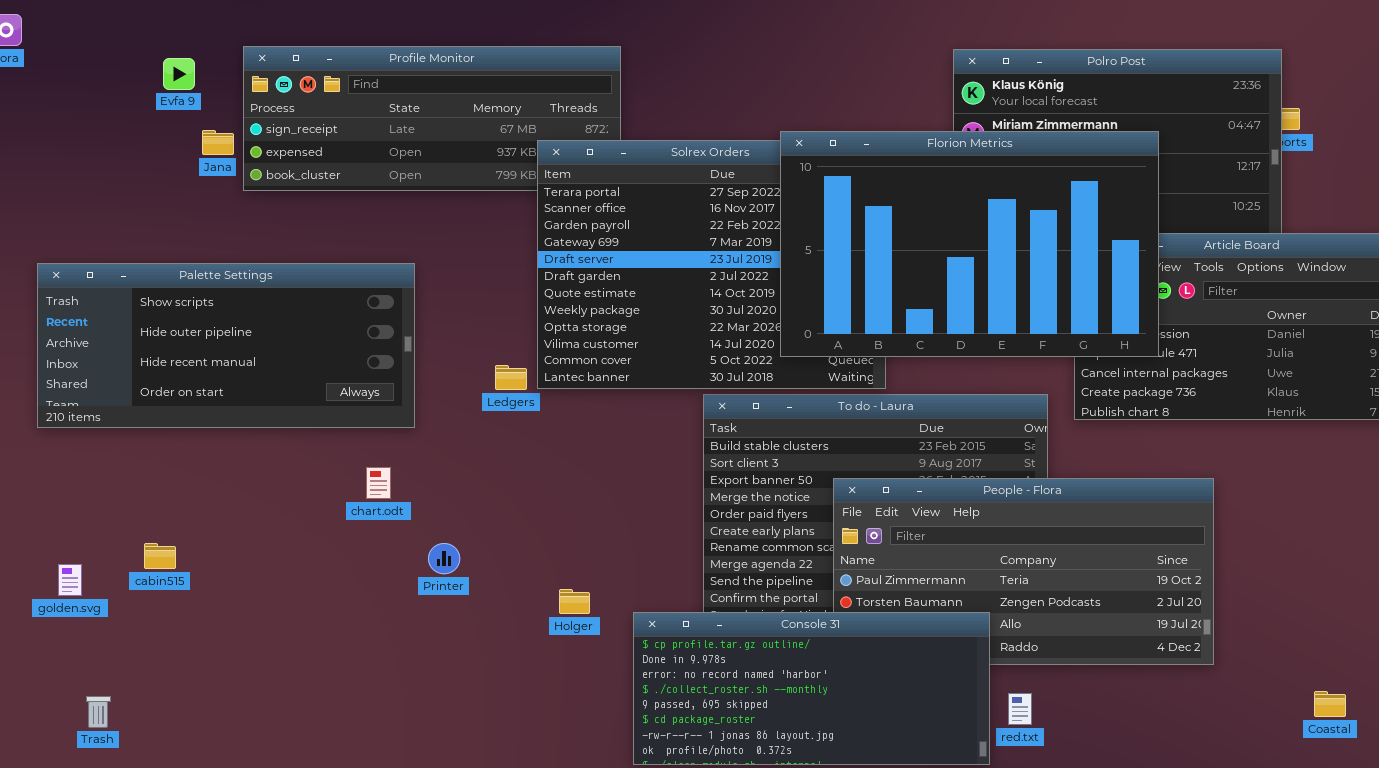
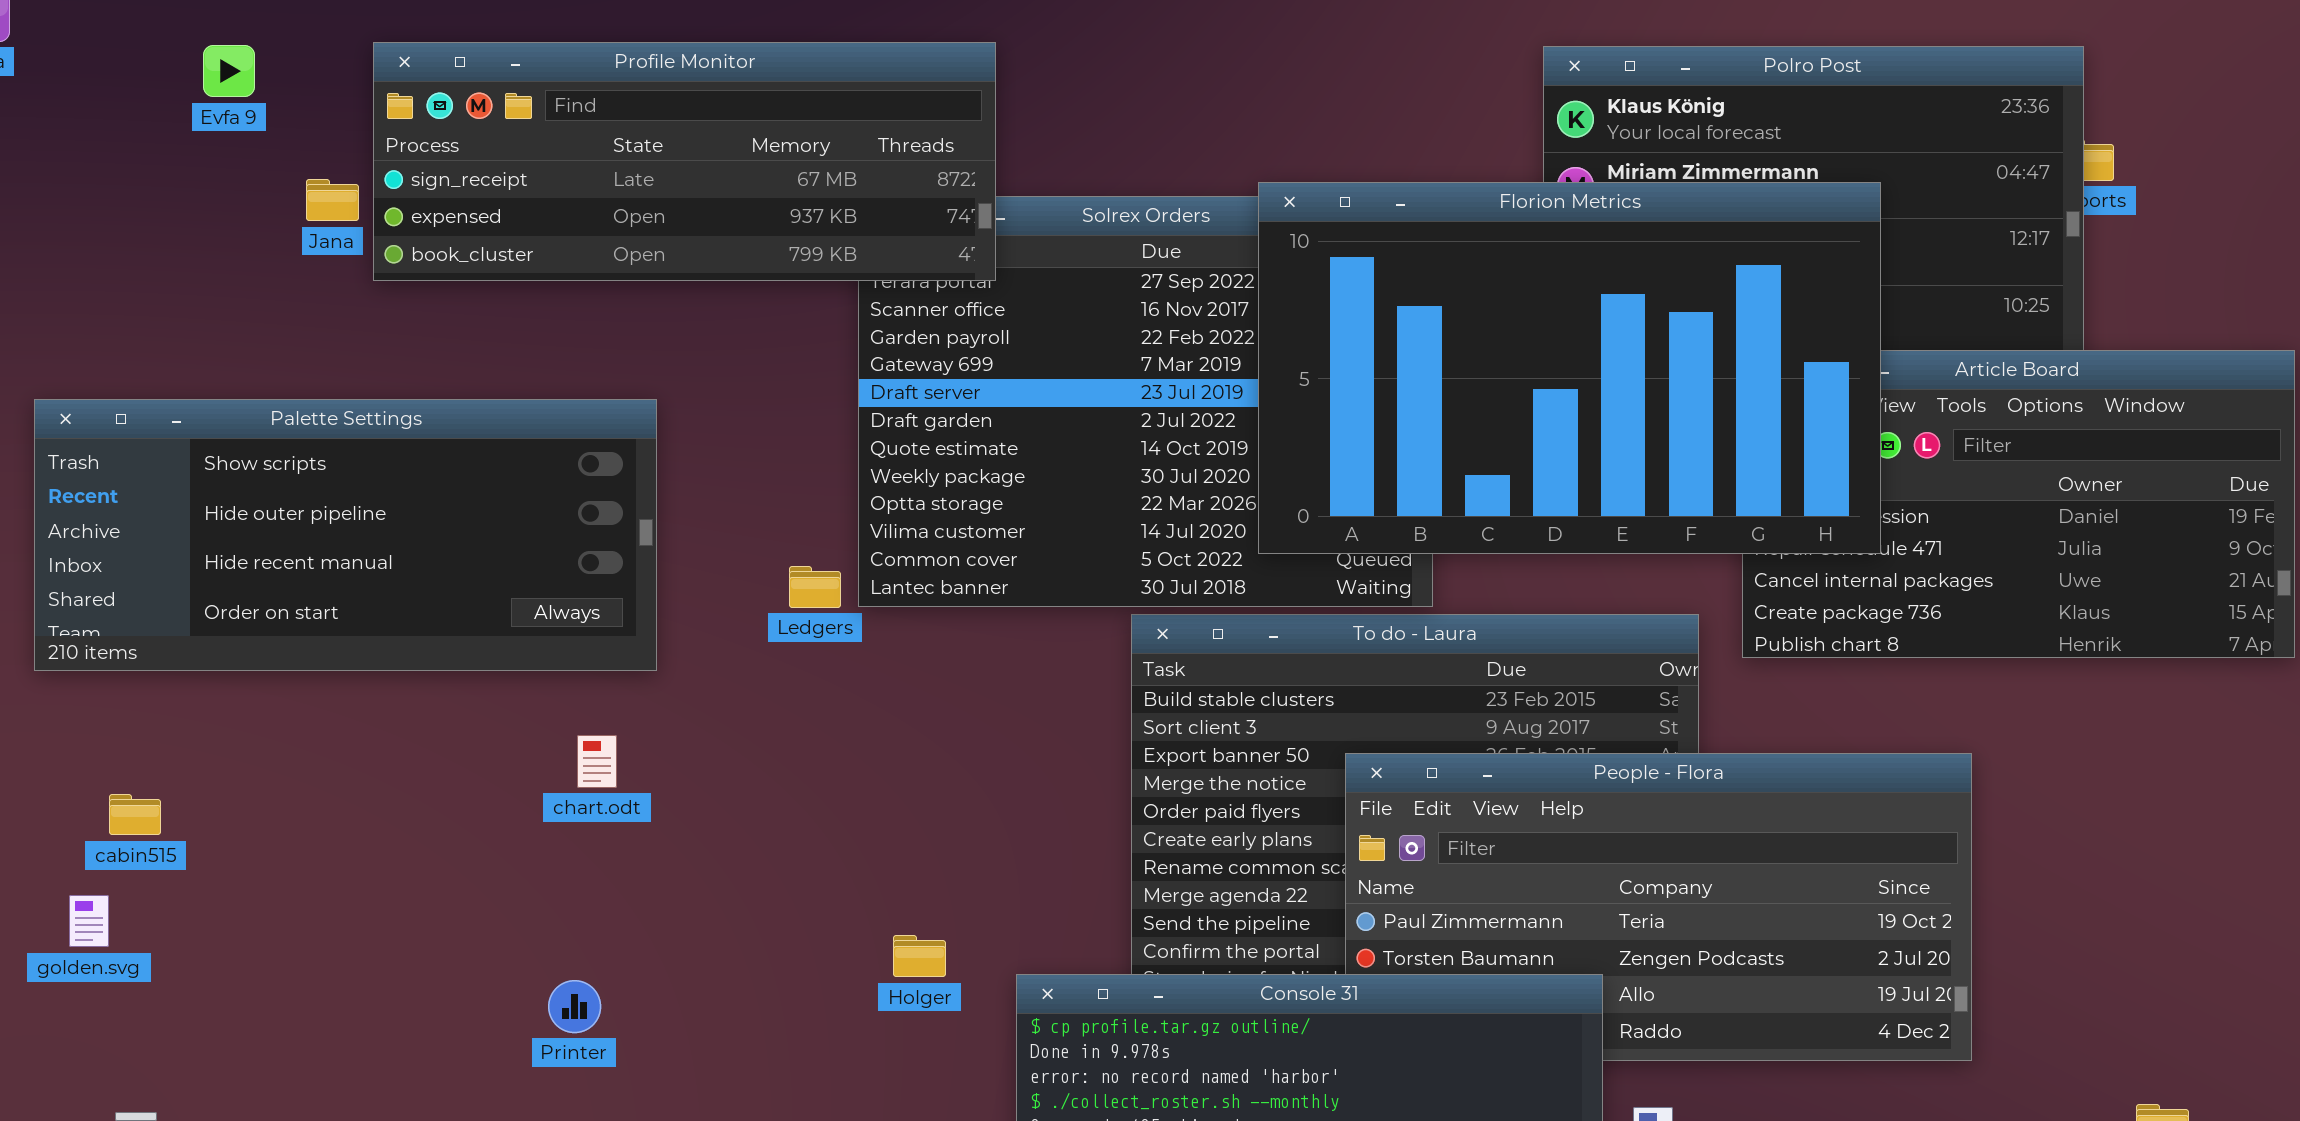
Profile Monitor: [243,46,621,191] -> [373,42,996,281], raised
Evfa 9: [163,58,195,90] -> [203,45,255,97], moved
Printer: [428,543,460,574] -> [548,980,601,1033], moved
cabin515: [144,543,176,569] -> [109,794,161,835], moved

